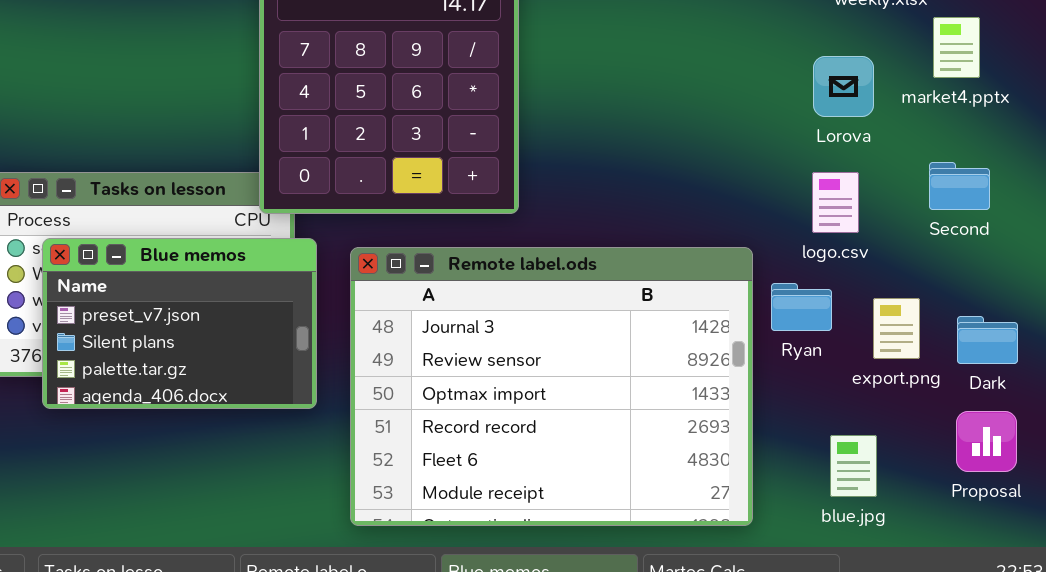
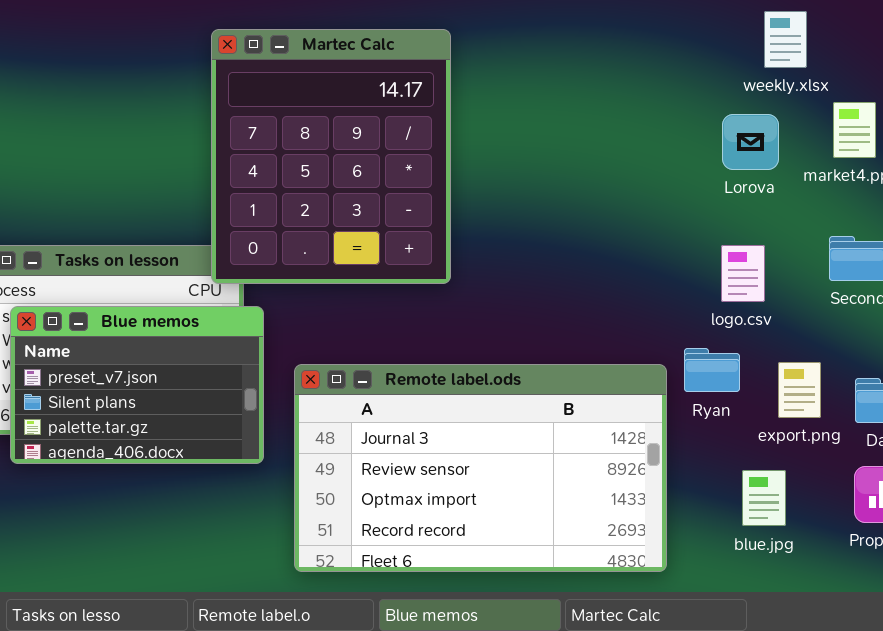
Lorova: [813,56,874,117] -> [722,114,779,170], moved
Remote label.ods: [350,247,753,526] -> [294,364,667,572], resized
blue.jpg: [830,435,877,497] -> [742,470,786,526], moved

